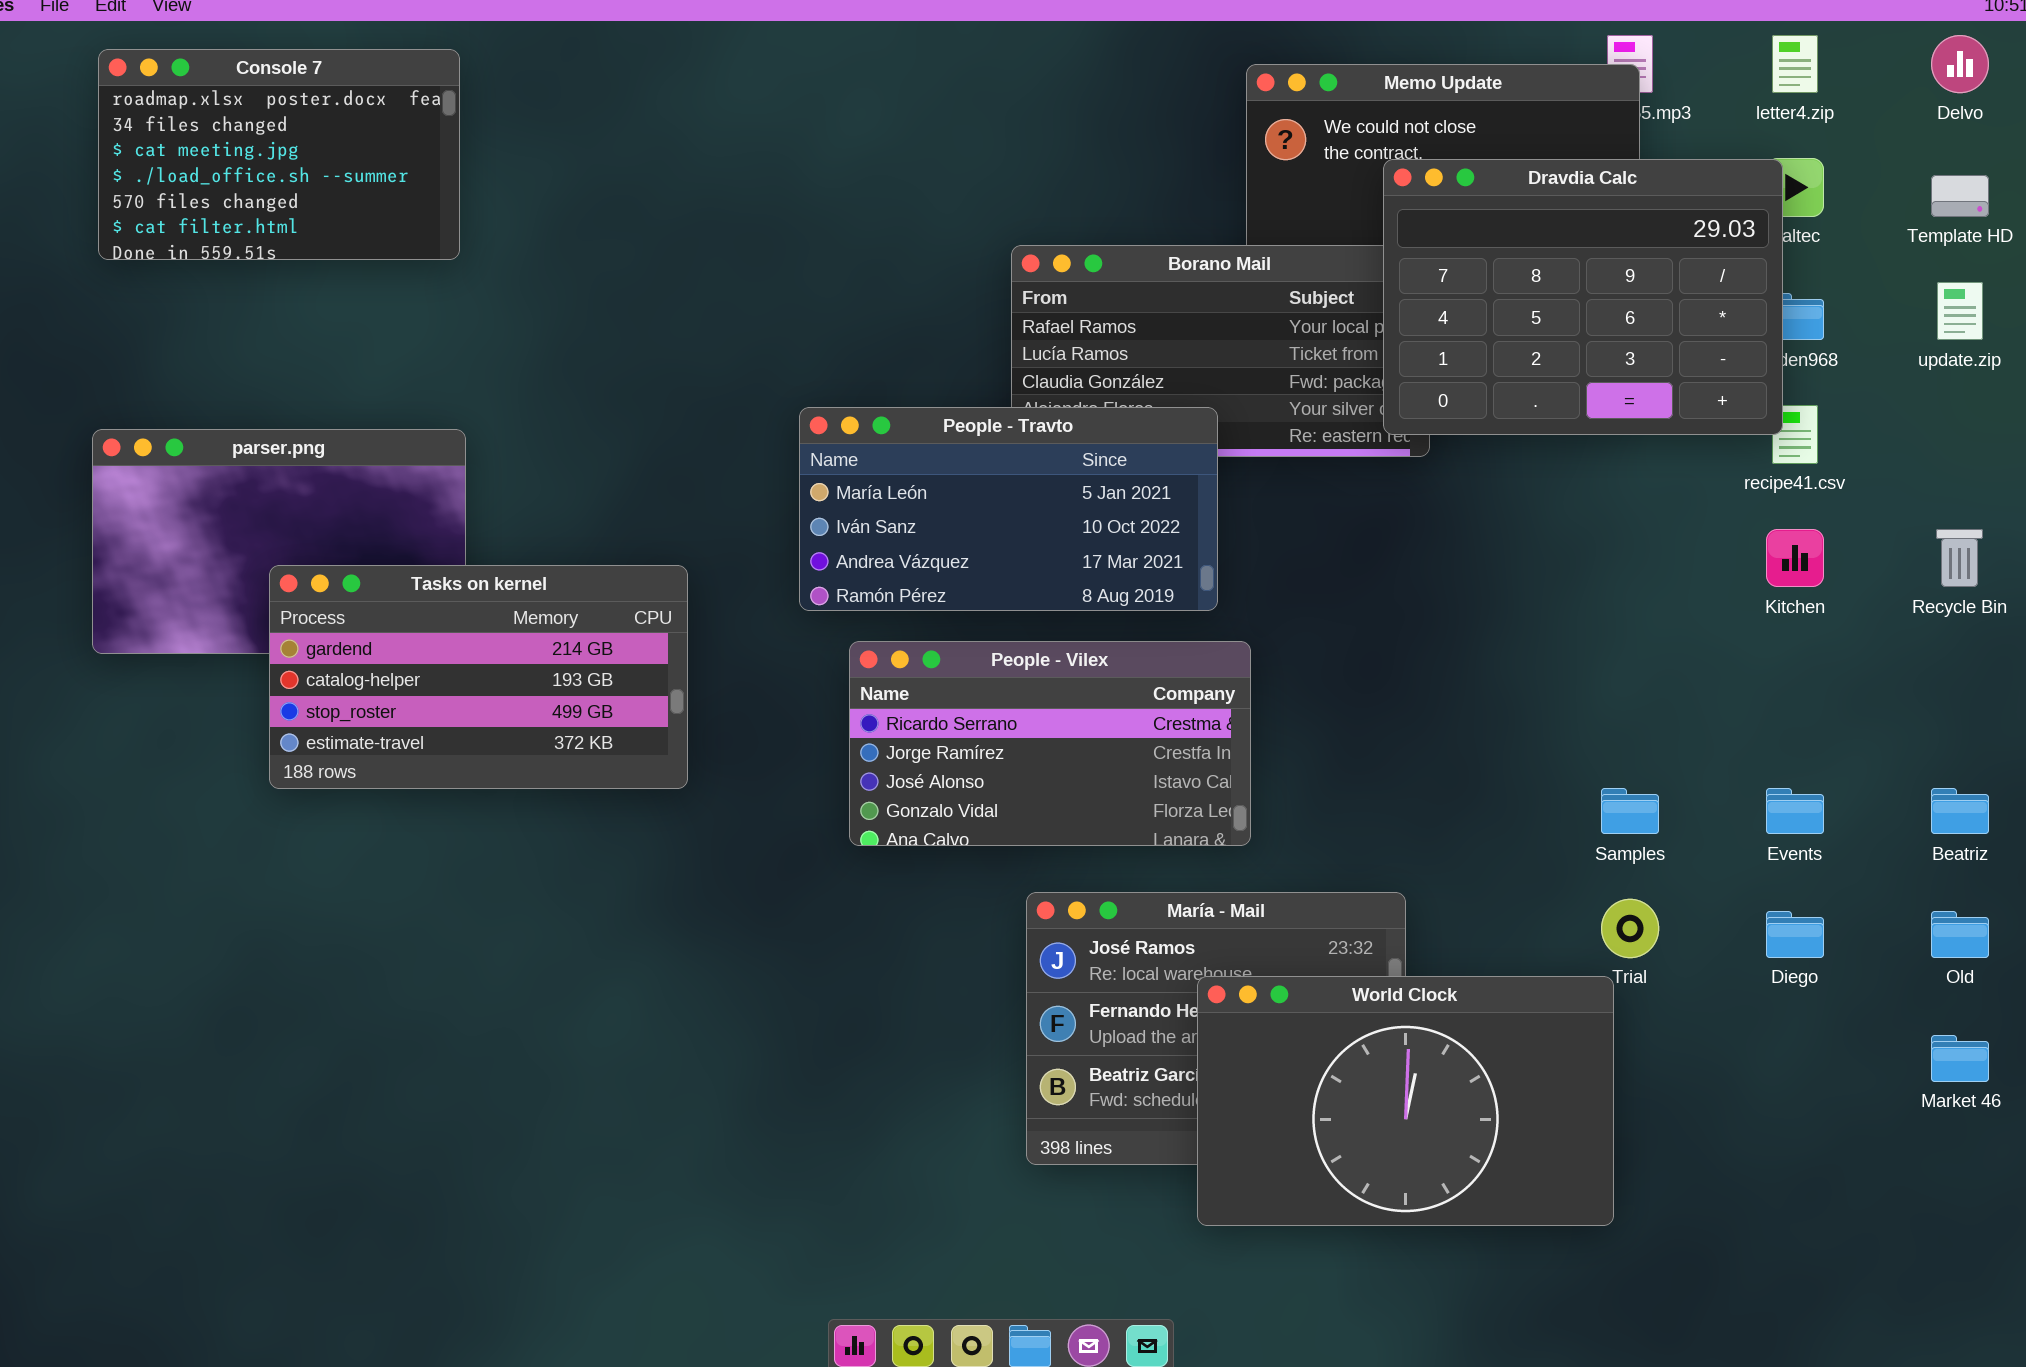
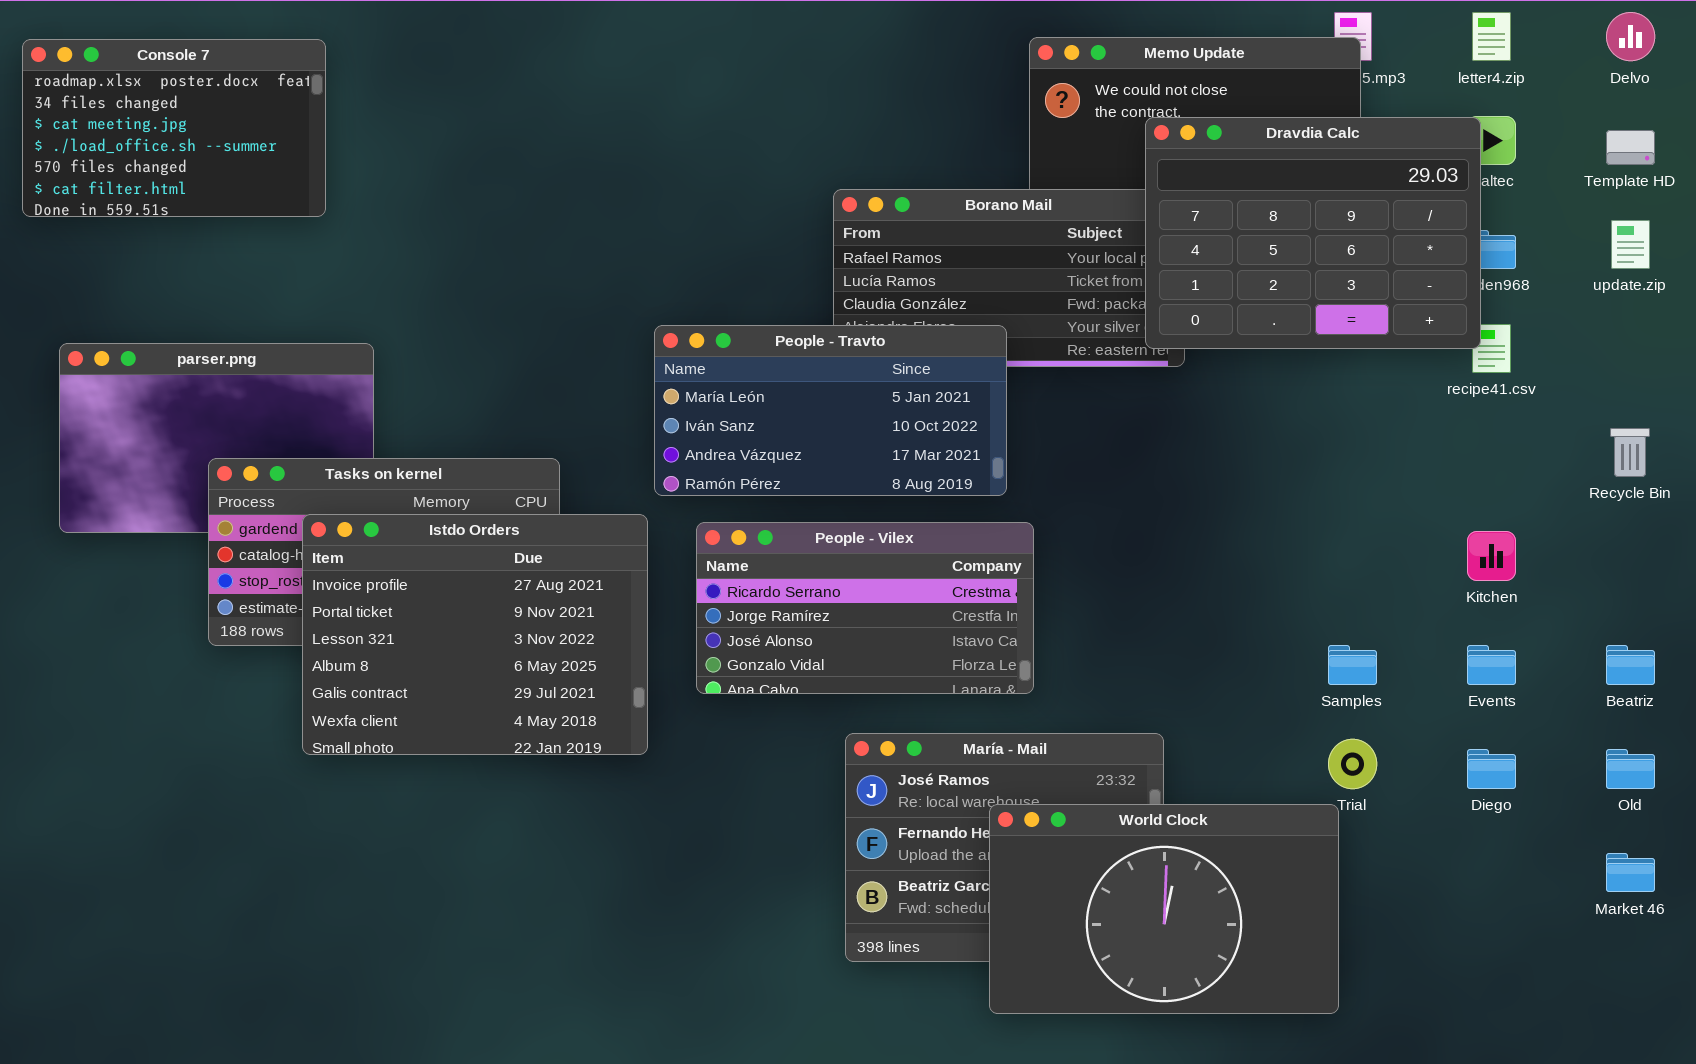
Console 7: [98,49,460,260] -> [22,39,326,217], moved
Kitchen: [1766,529,1824,587] -> [1467,531,1516,581], moved
Istdo Orders: none -> [302,514,648,755], opened

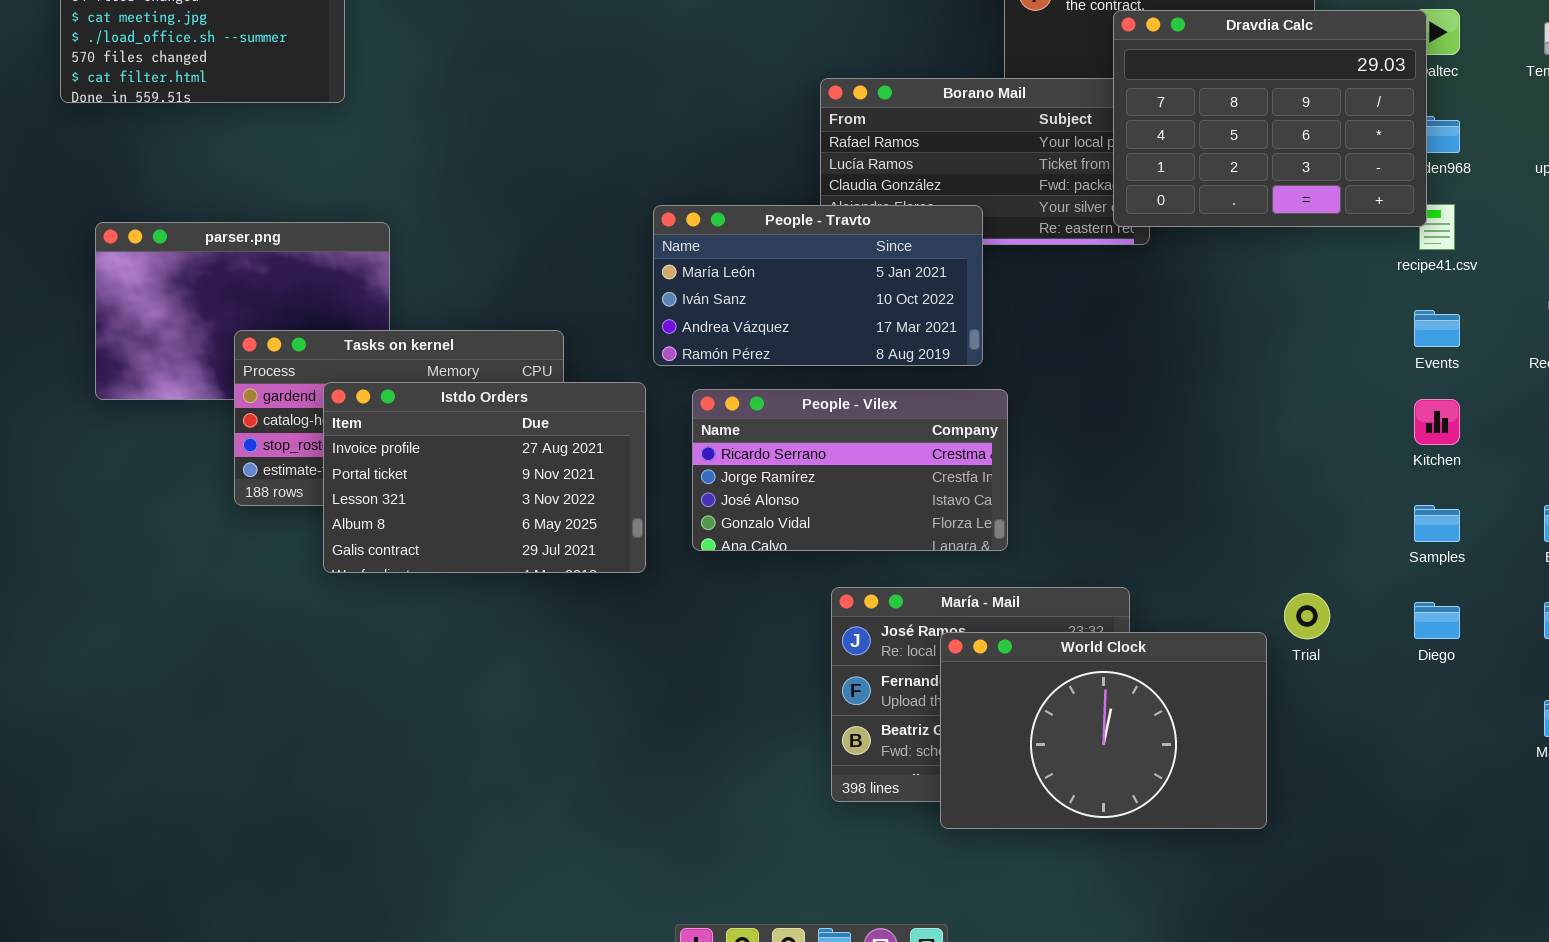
Istdo Orders: [302,514,648,755] -> [323,382,646,573], resized
Samples: [1328,645,1377,685] -> [1414,505,1460,542], moved
Events: [1467,645,1516,685] -> [1414,310,1460,347], moved
World Clock: [989,804,1339,1014] -> [940,632,1267,829], moved

